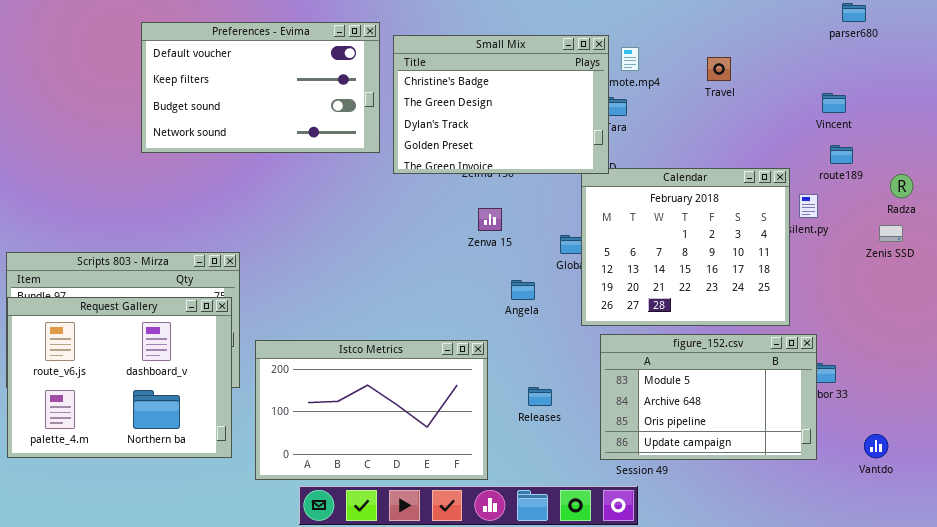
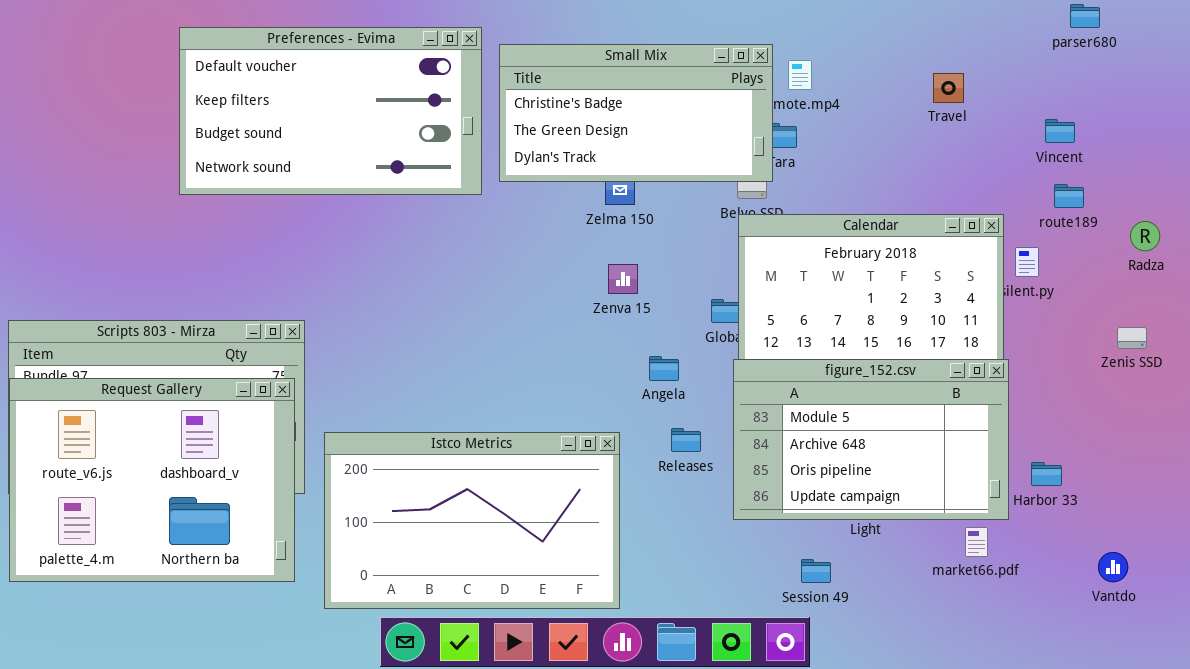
Small Mix: [393,35,609,174] -> [499,44,773,182], resized
Travel: [707,57,731,81] -> [933,73,964,103], moved
Zenis SSD: [879,225,903,242] -> [1117,327,1147,349], moved
figure_152.csv: [600,334,817,460] -> [733,359,1009,520], moved
Releases: [528,387,552,406] -> [671,428,701,452], moved

